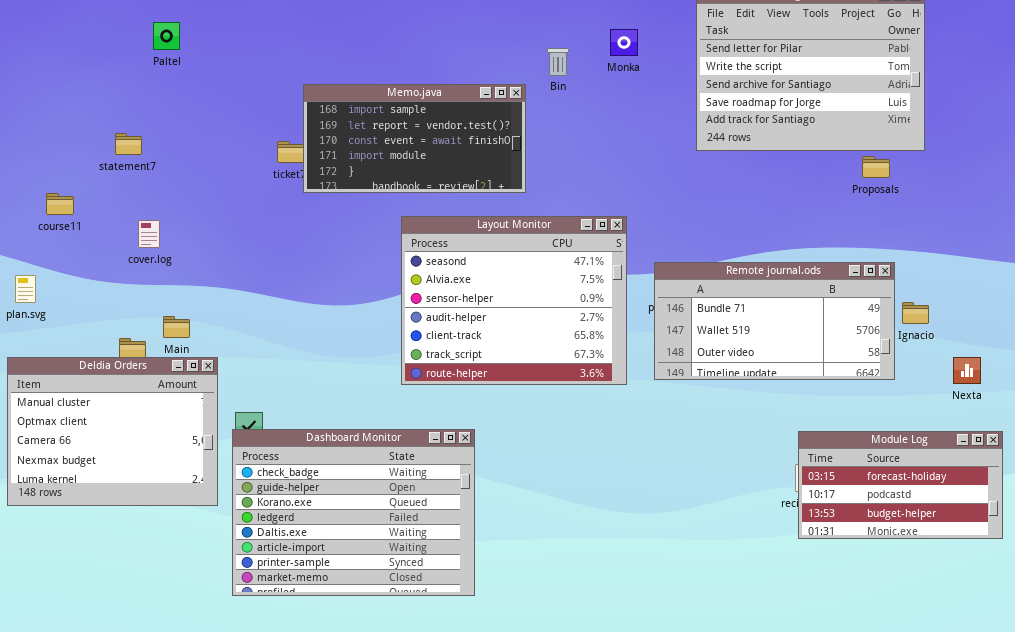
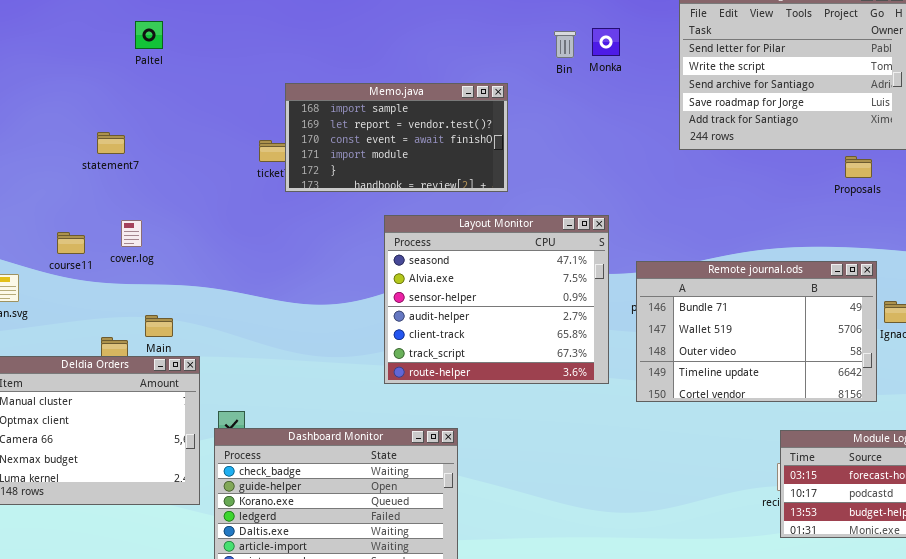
Bin: [547,48,569,76] -> [554,31,576,58], moved
course11: [46,193,74,215] -> [57,232,85,254], moved
Remote journal.ods: [654,262,895,380] -> [636,261,877,402], resized

